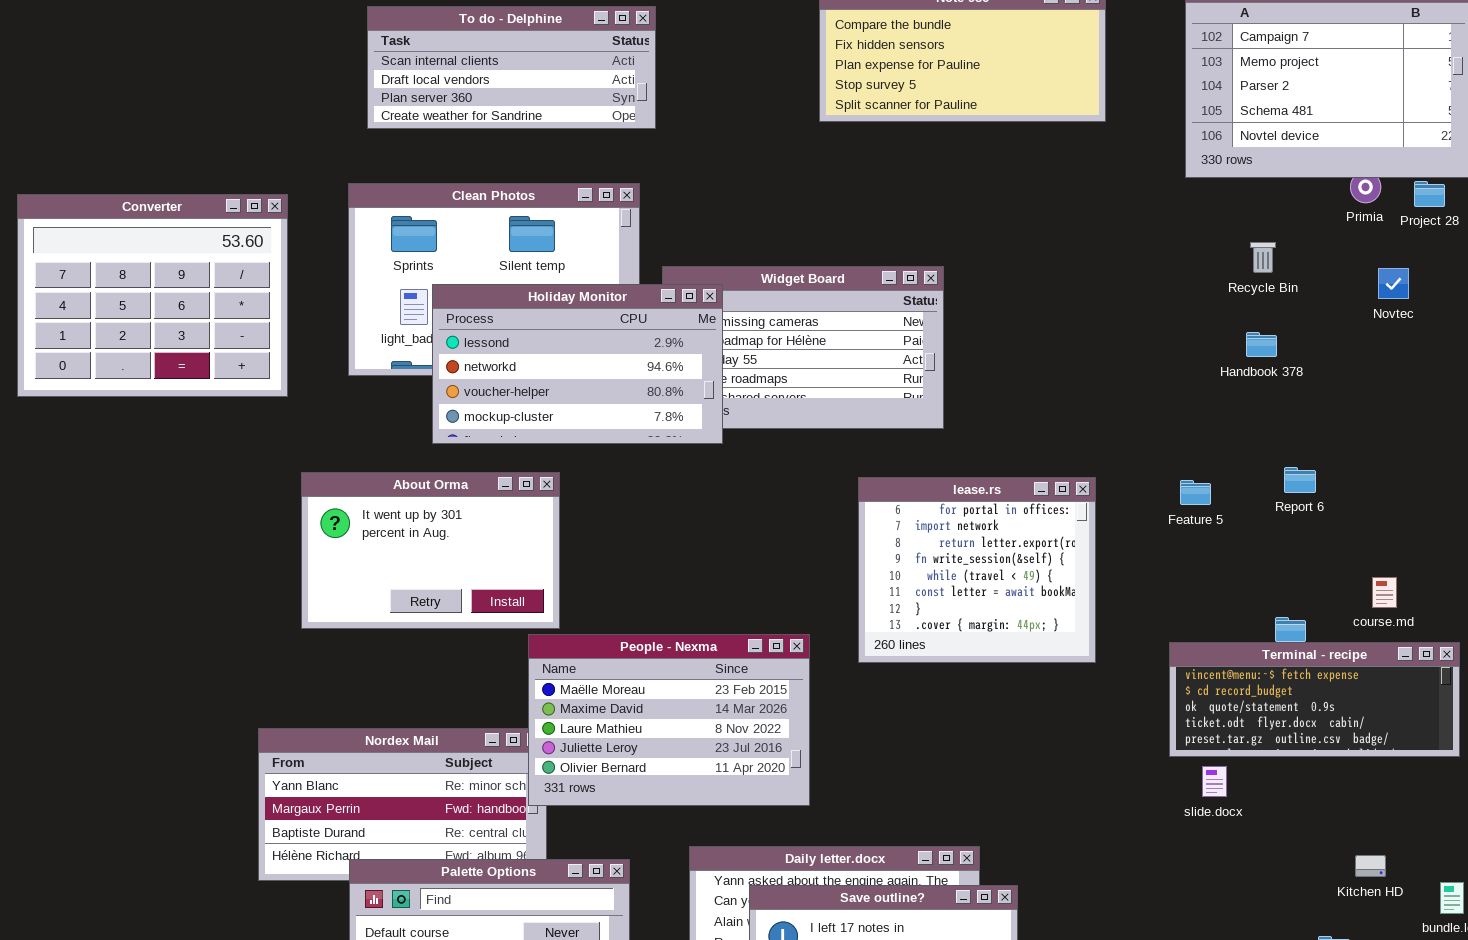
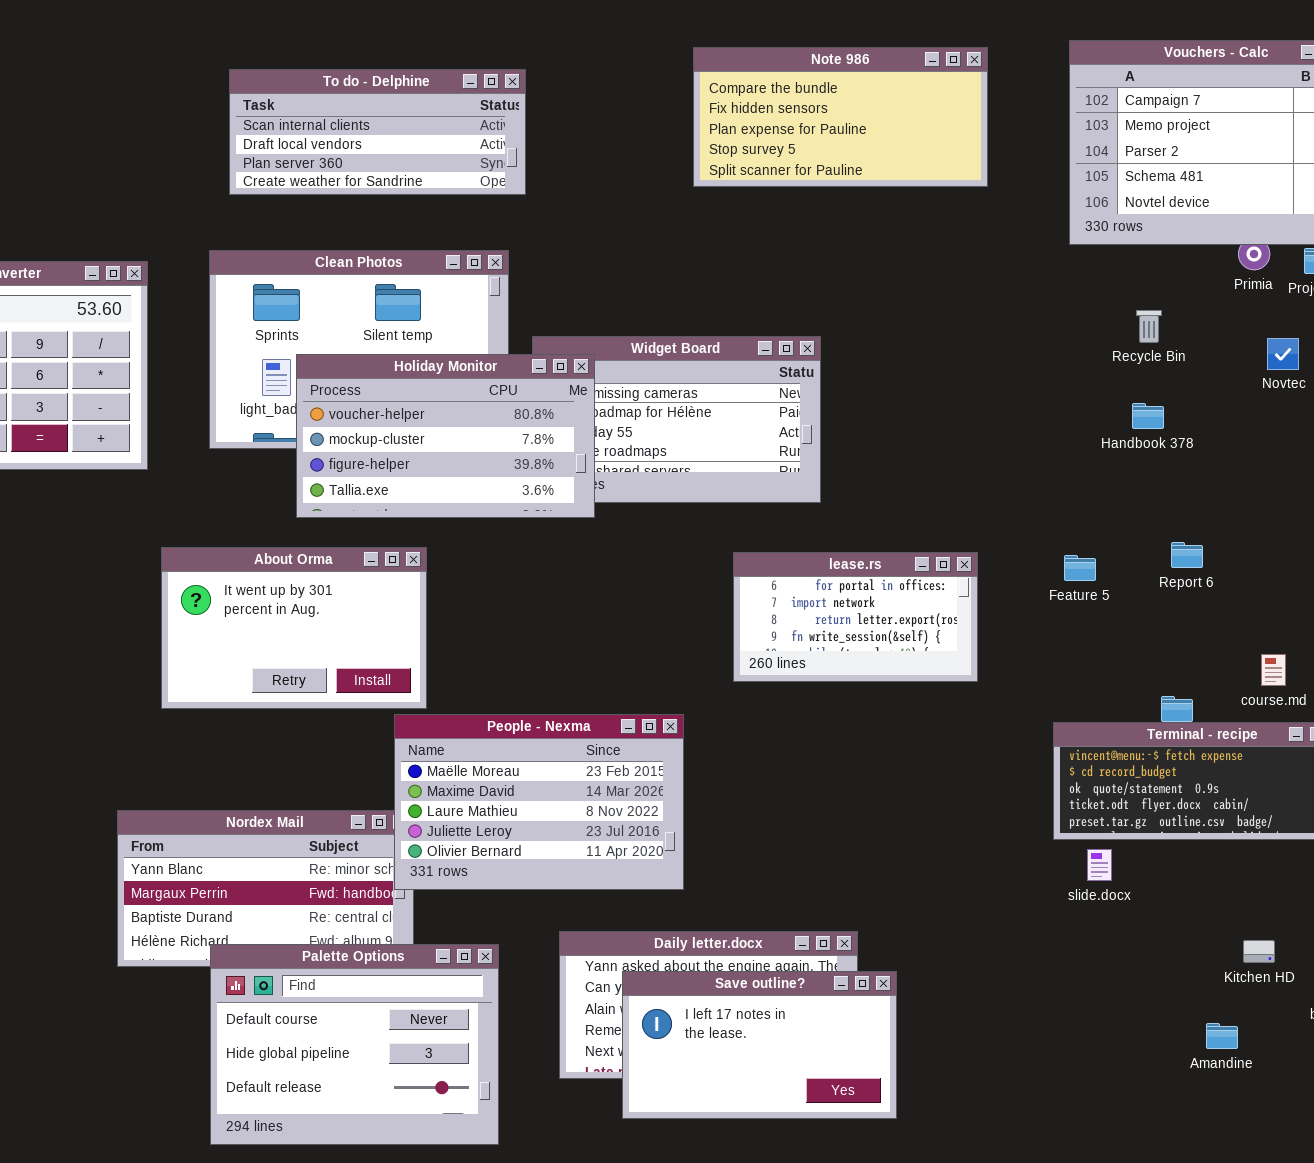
Holiday Monitor: [432,284,723,444] -> [296,354,595,518], scrolled down 2 rows
lease.rs: [858,477,1096,663] -> [733,552,978,682], resized

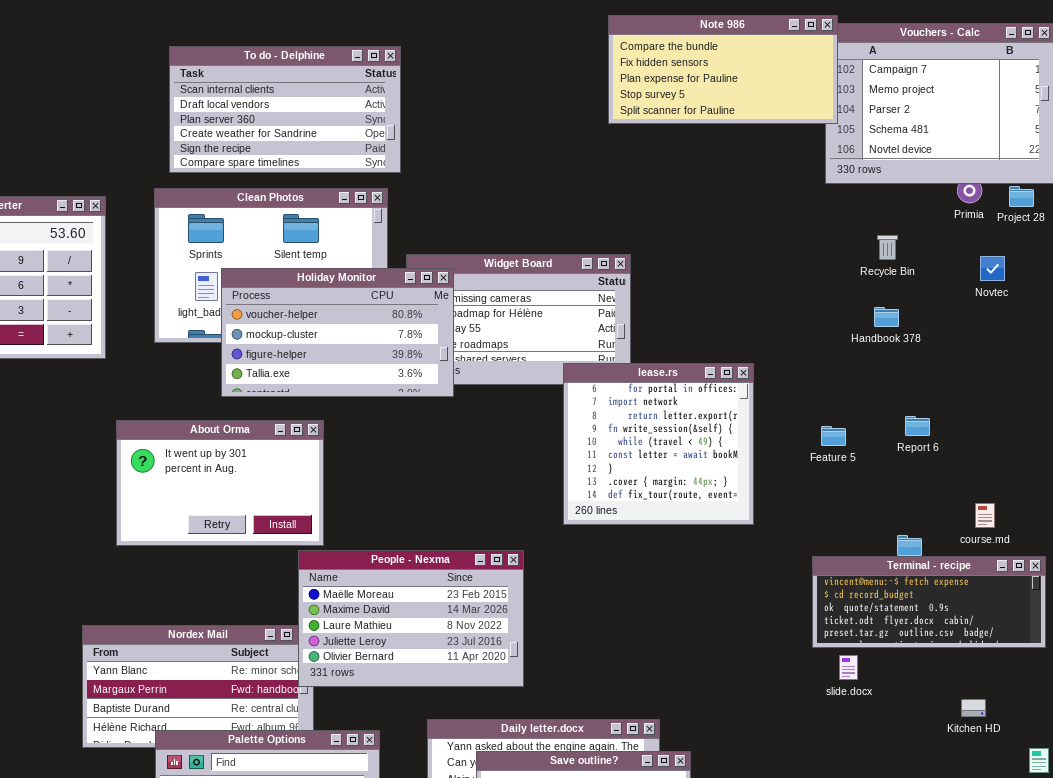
Note 986: [693,47,988,187] -> [608,15,838,124], moved
To do - Delphine: [229,69,526,195] -> [169,46,401,173], resized
lease.rs: [733,552,978,682] -> [563,363,754,525], resized
Kitchen HD: [1243,940,1275,963] -> [961,699,986,717], moved

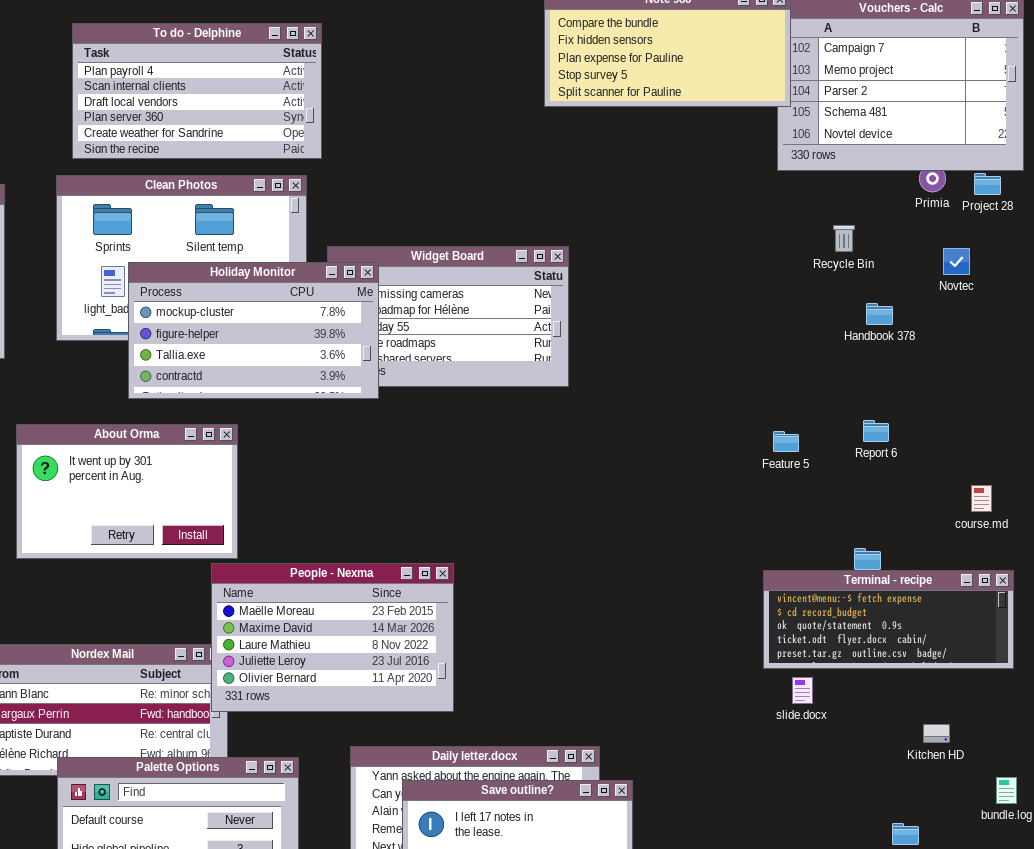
To do - Delphine: [169,46,401,173] -> [72,23,322,159], scrolled up 1 row
Holiday Monitor: [221,268,454,397] -> [128,262,379,399], scrolled down 1 row
Handbook 378: [874,307,899,327] -> [866,303,893,325], moved
lease.rs: [563,363,754,525] -> none, closed
course.md: [975,503,995,528] -> [971,485,992,512], moved

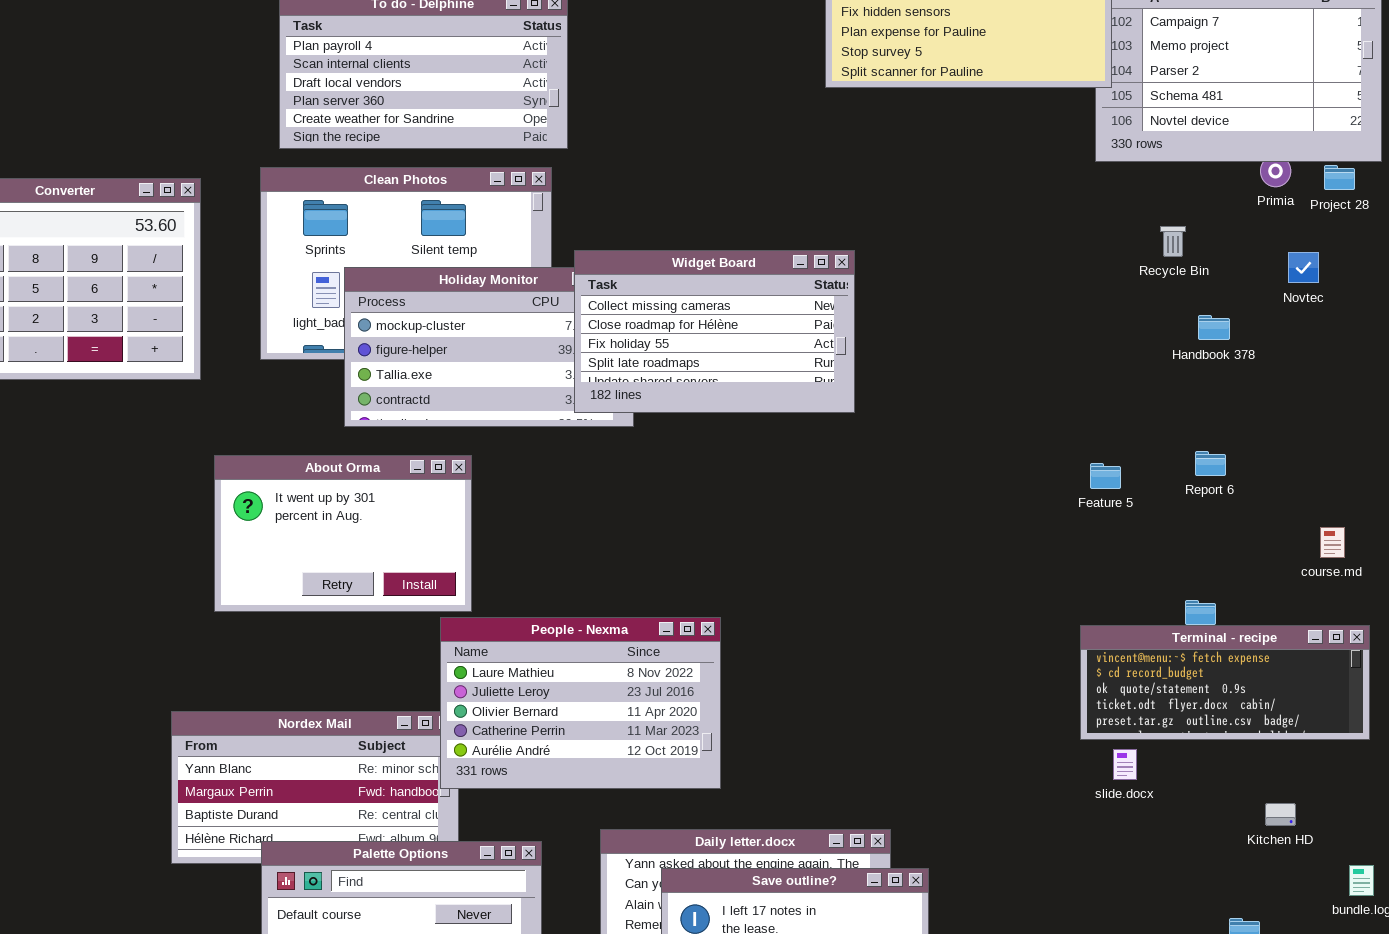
Widget Board: [327,246,569,387] -> [574,250,855,413], raised
People - Nexma: [211,563,454,712] -> [440,617,721,789], scrolled down 2 rows

